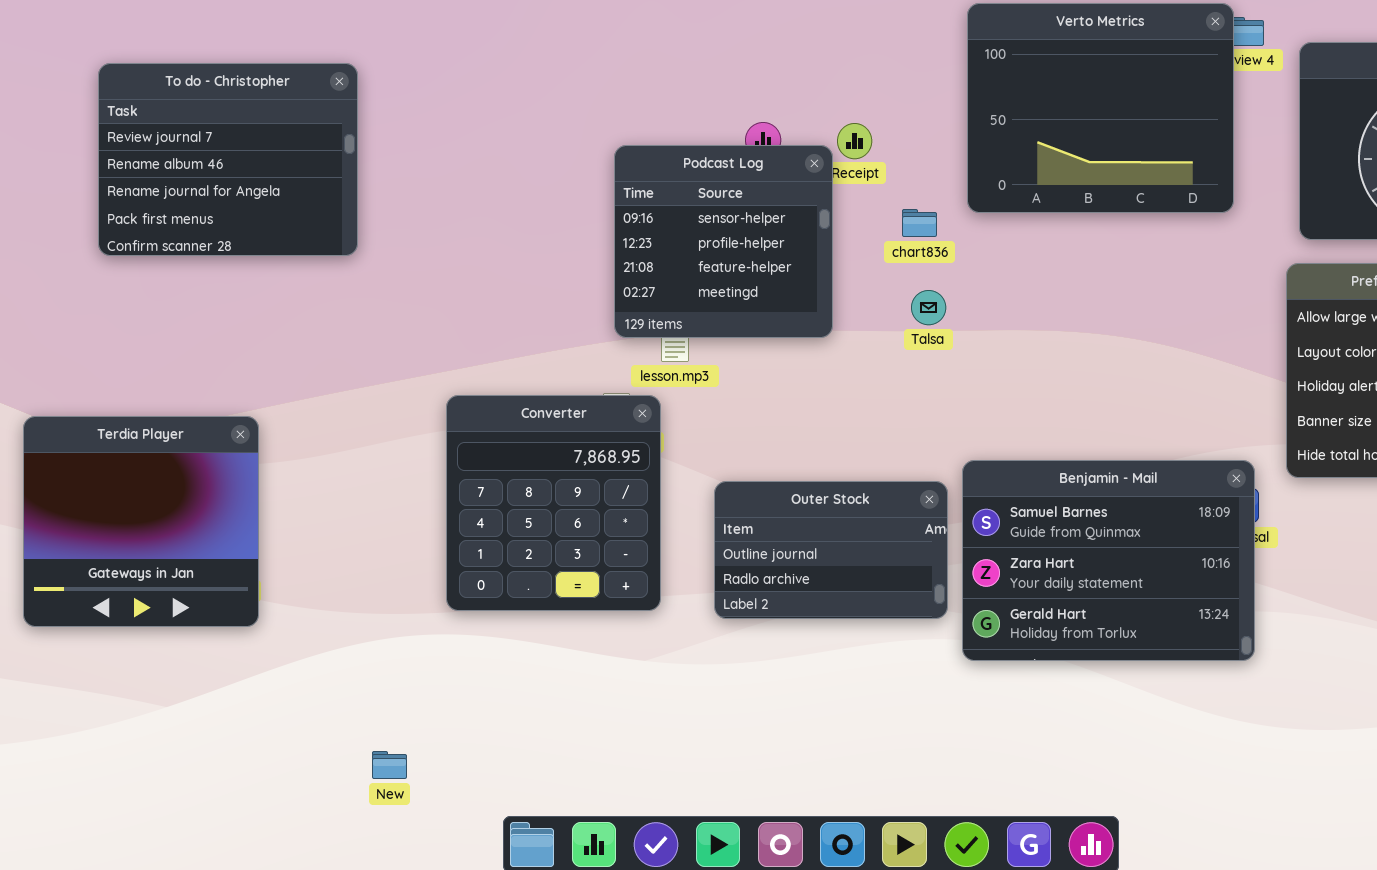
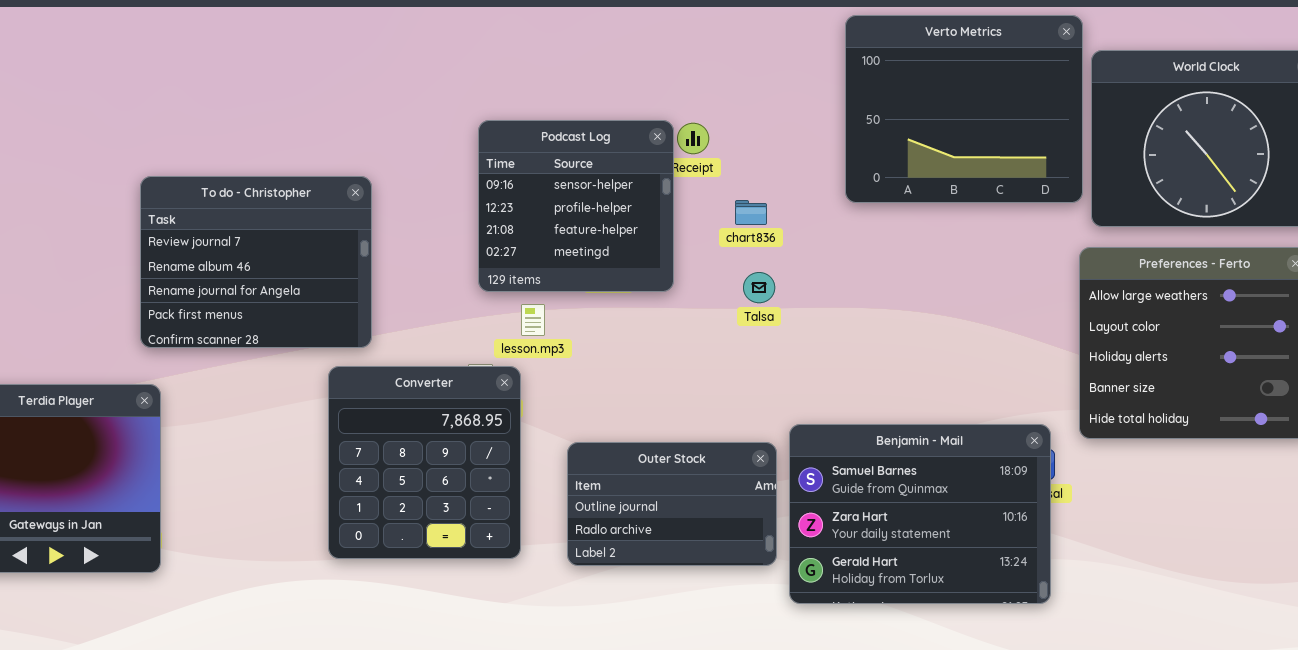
Verto Metrics: [967,3,1234,213] -> [845,15,1083,203], moved
To do - Christopher: [98,63,358,256] -> [140,176,372,348], moved
Podcast Log: [614,145,833,338] -> [478,120,674,292], moved

